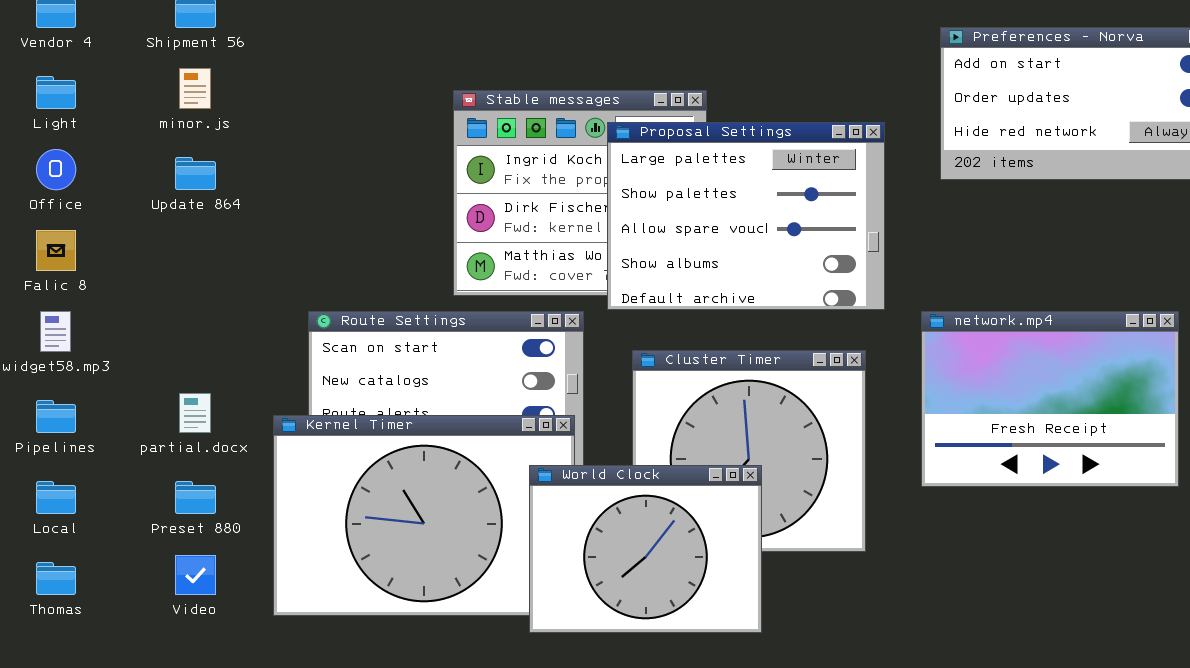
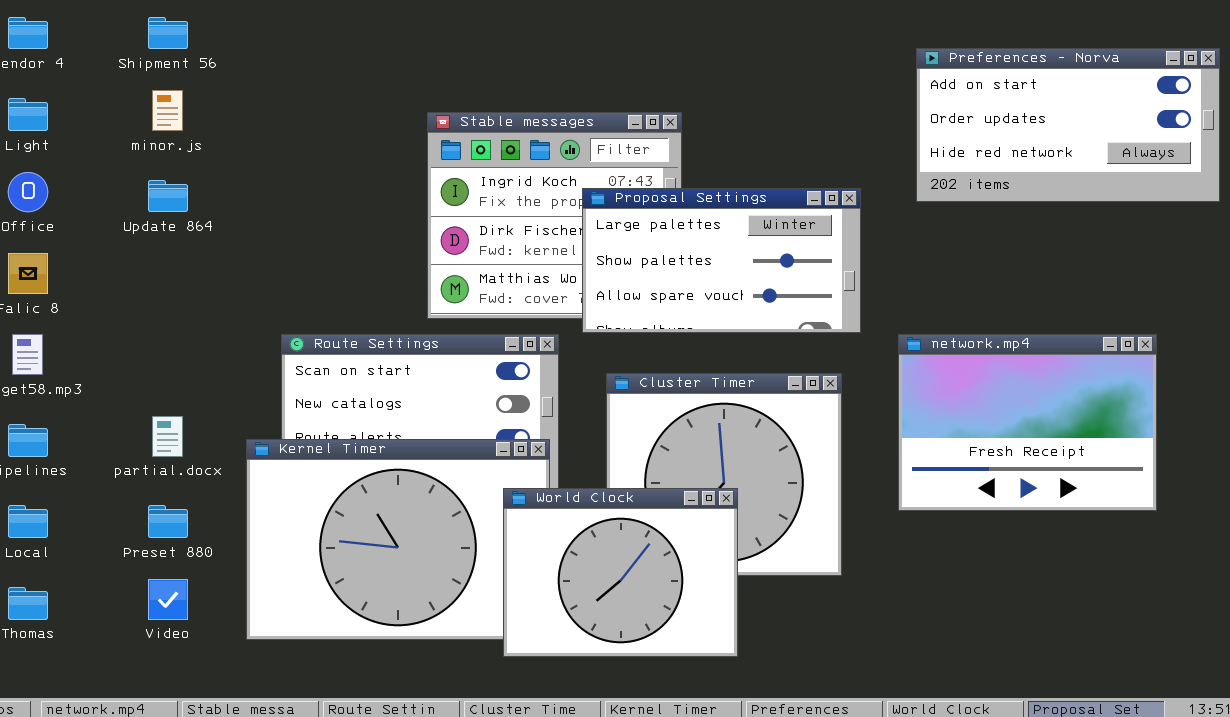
Proposal Settings: [607,122,885,310] -> [582,188,861,333], resized

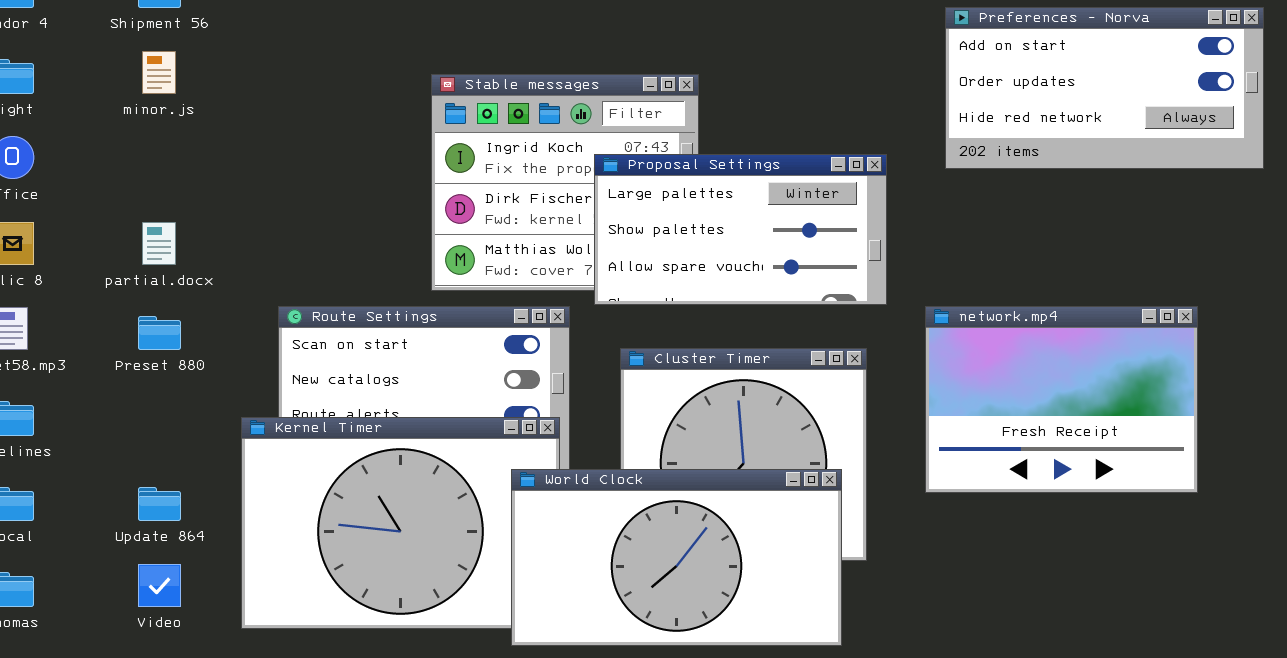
Update 864: [148,180,188,212] -> [138,487,181,521], moved
partial.docx: [152,416,183,457] -> [142,222,176,265], moved
World Clock: [503,488,738,657] -> [511,469,842,646], resized
Preset 880: [148,505,188,538] -> [138,316,181,350], moved

